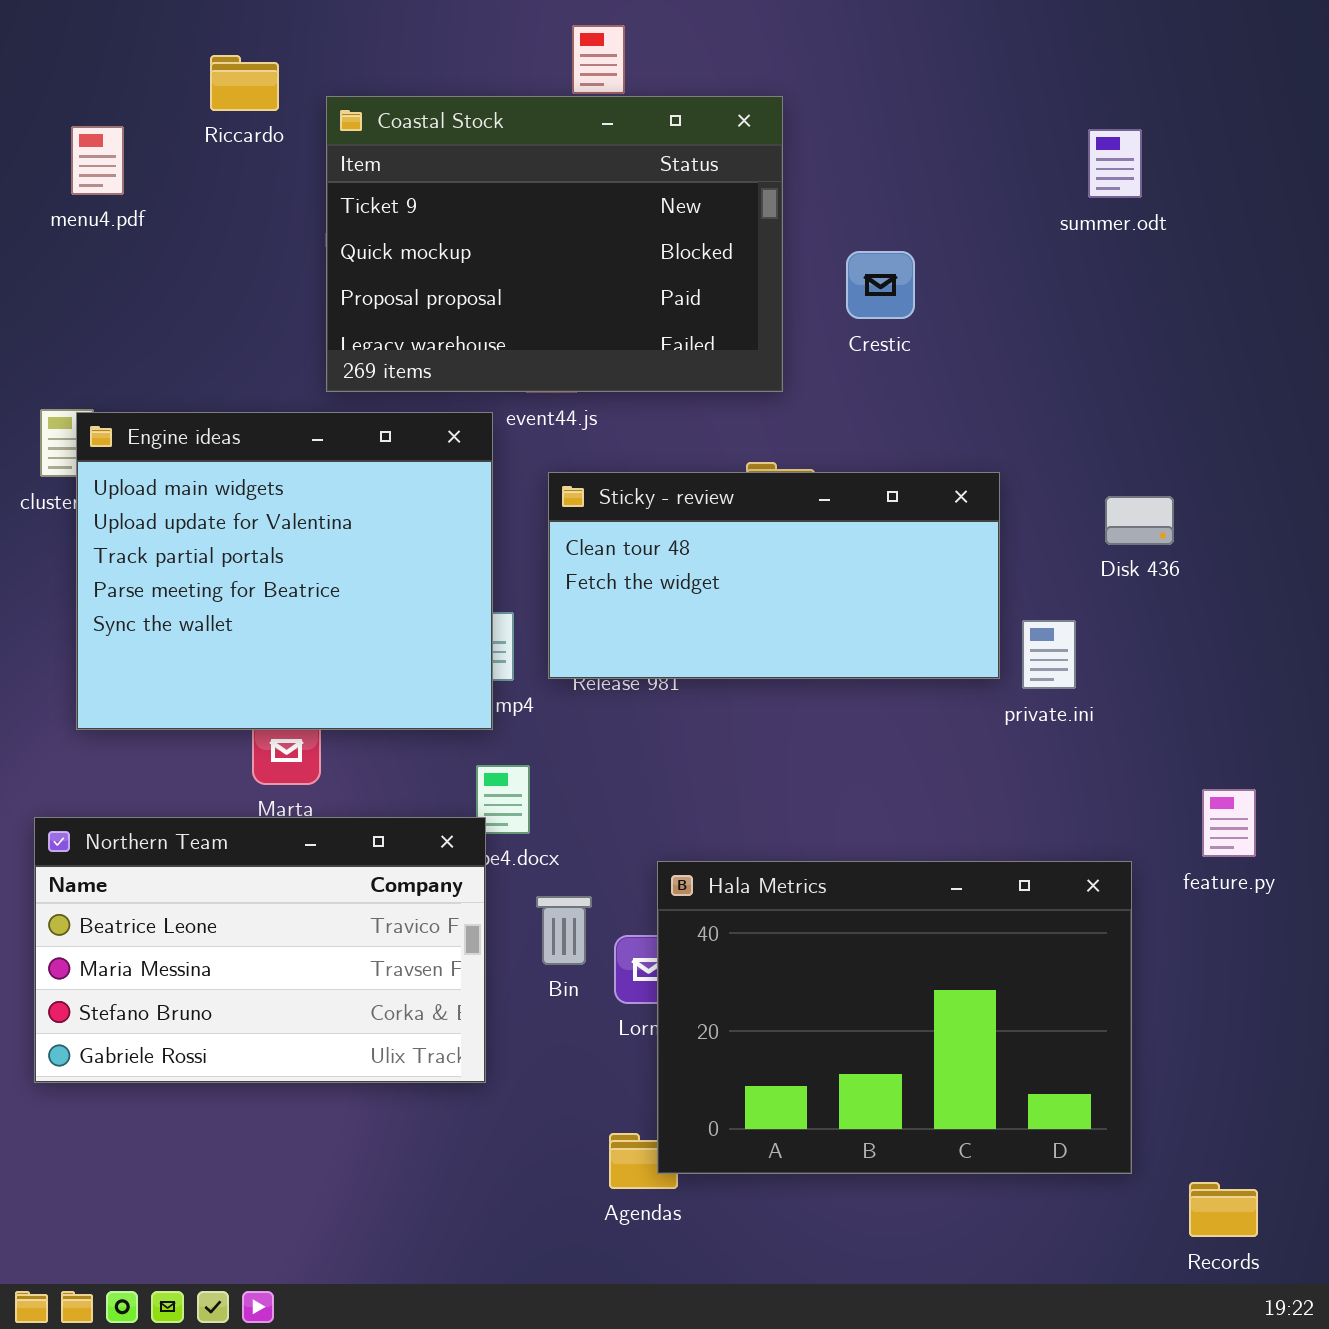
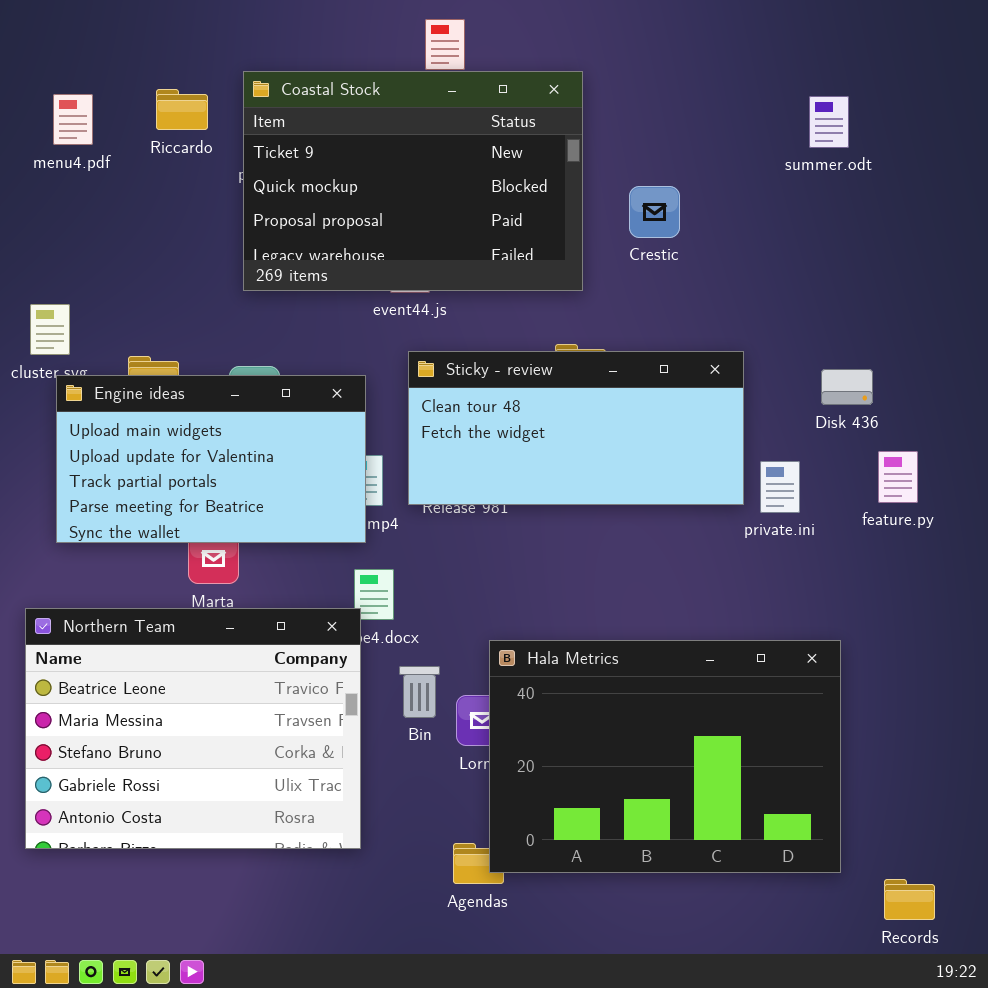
Riccardo: [210,55,279,111] -> [156,89,208,130], moved
Engine ideas: [76,412,493,730] -> [56,375,366,543], resized
feature.py: [1202,789,1256,857] -> [878,451,918,503], moved
Northern Team: [34,817,486,1083] -> [25,608,361,849], resized

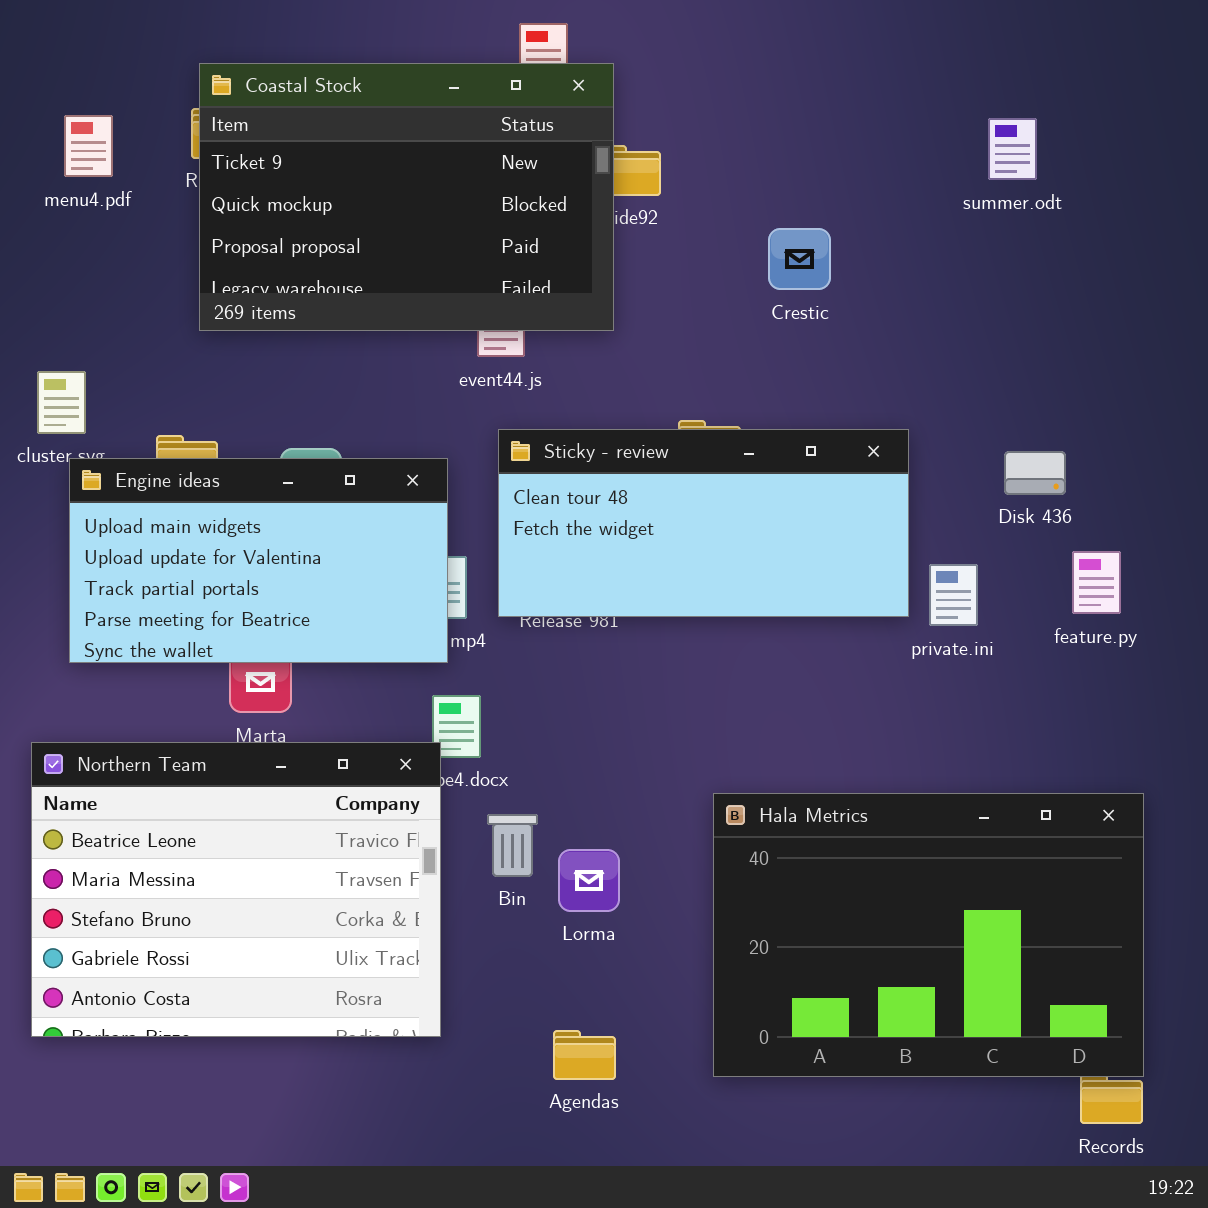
Coastal Stock: [243,71,583,291] -> [199,63,614,331], moved
Hala Metrics: [489,640,841,873] -> [713,793,1144,1077], moved

